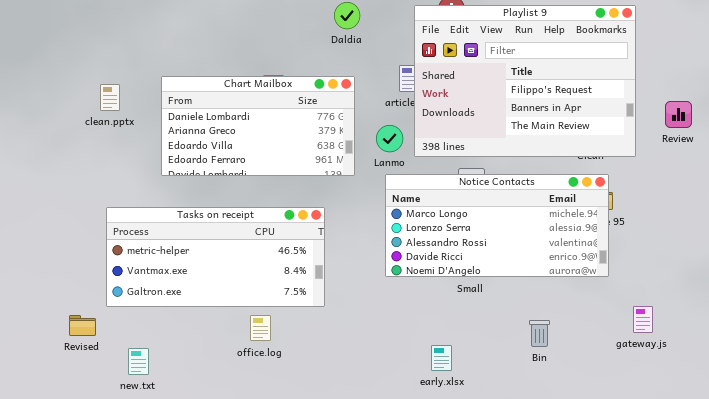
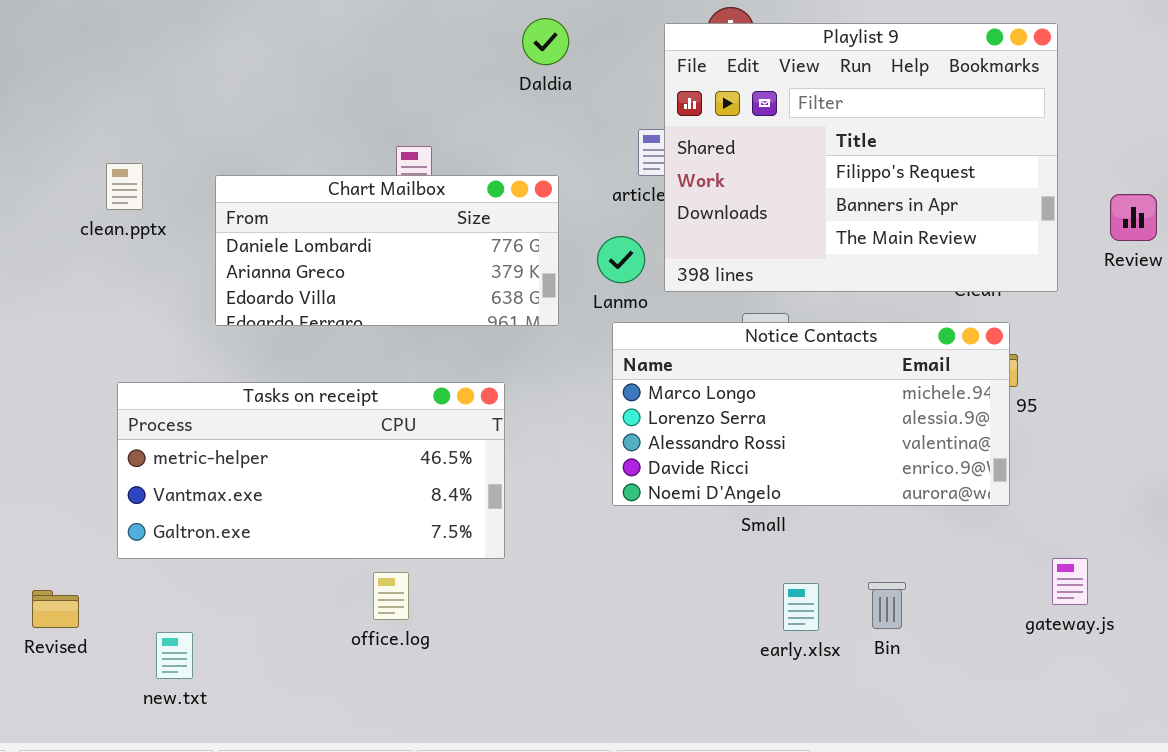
Chart Mailbox: [161,76,355,176] -> [215,175,559,326], resized
Revised: [69,315,96,336] -> [32,590,79,628], moved
early.xlsx: [431,345,452,371] -> [783,583,819,631], moved

